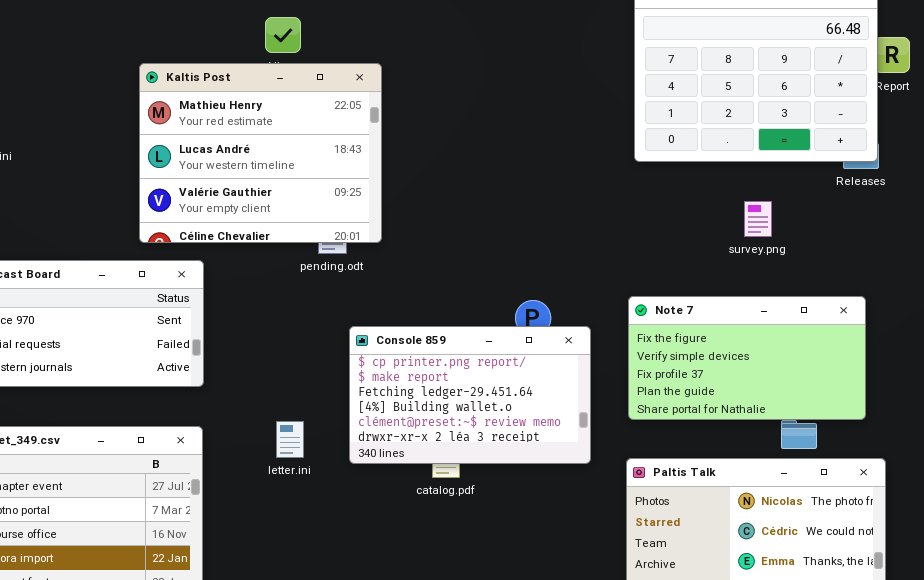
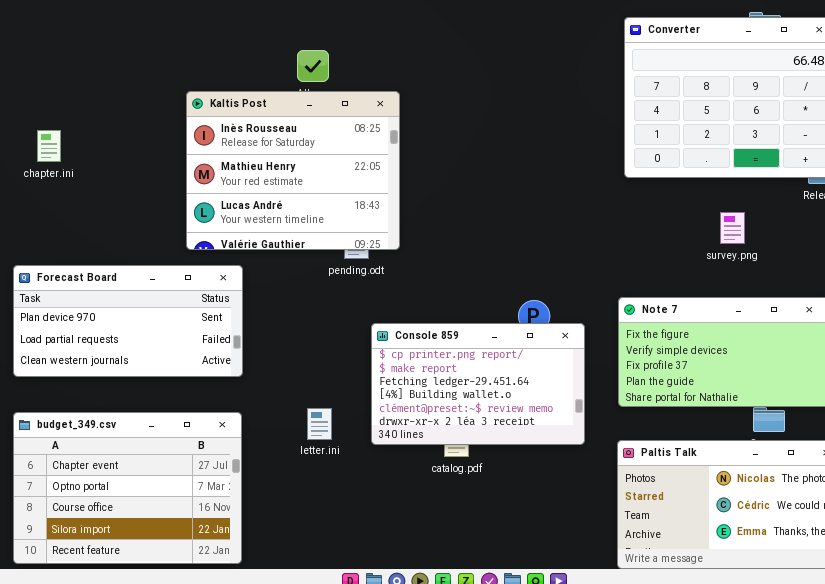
Kaltis Post: [139,63,382,243] -> [186,91,400,250], scrolled up 1 row

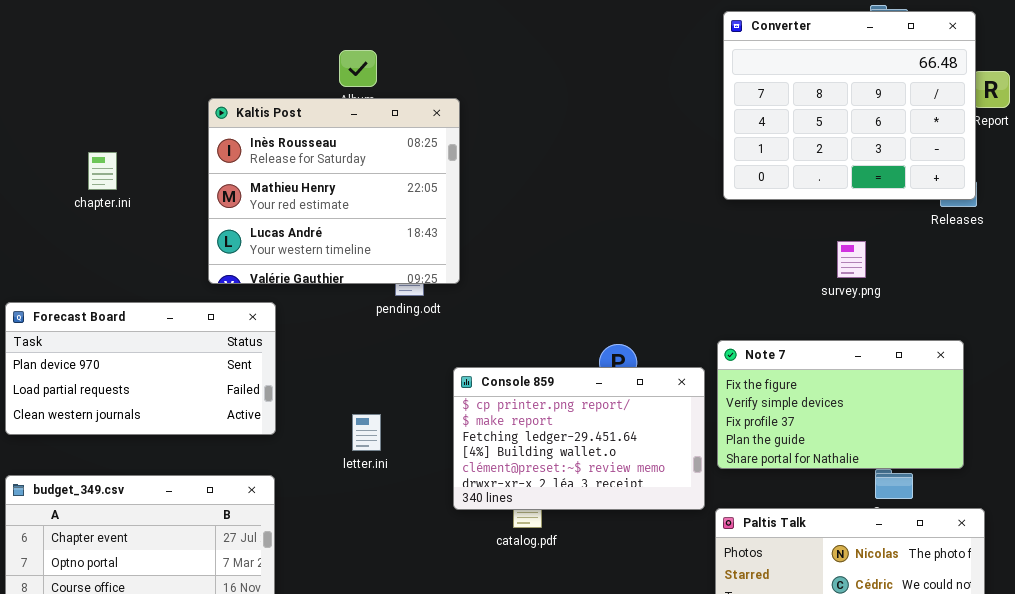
chapter.ini: [37,130,61,162] -> [88,152,117,190], moved
Console 859: [371,323,585,445] -> [453,367,705,510], moved
letter.ini: [307,408,332,440] -> [352,414,381,451], moved

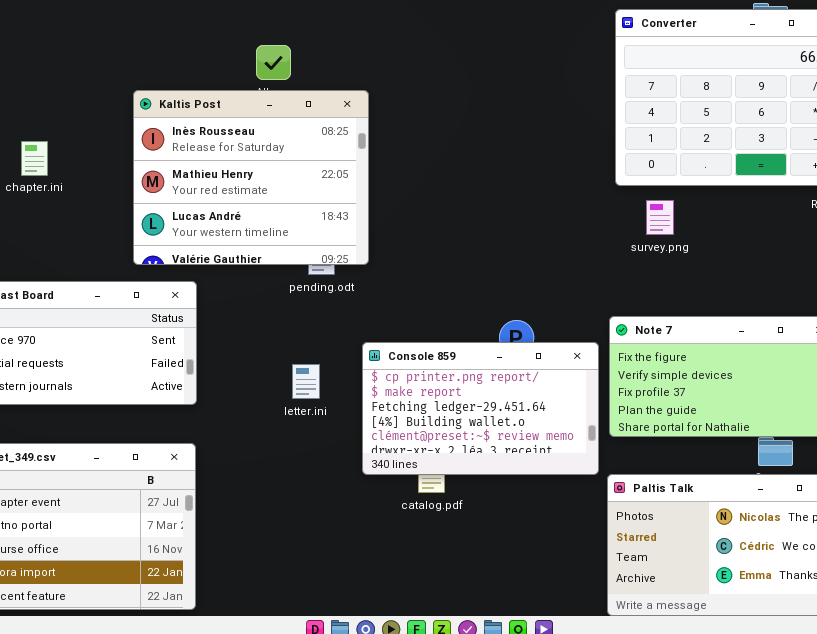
survey.png: [837,241,866,278] -> [646,200,674,235], moved
letter.ini: [352,414,381,451] -> [292,364,320,399], moved

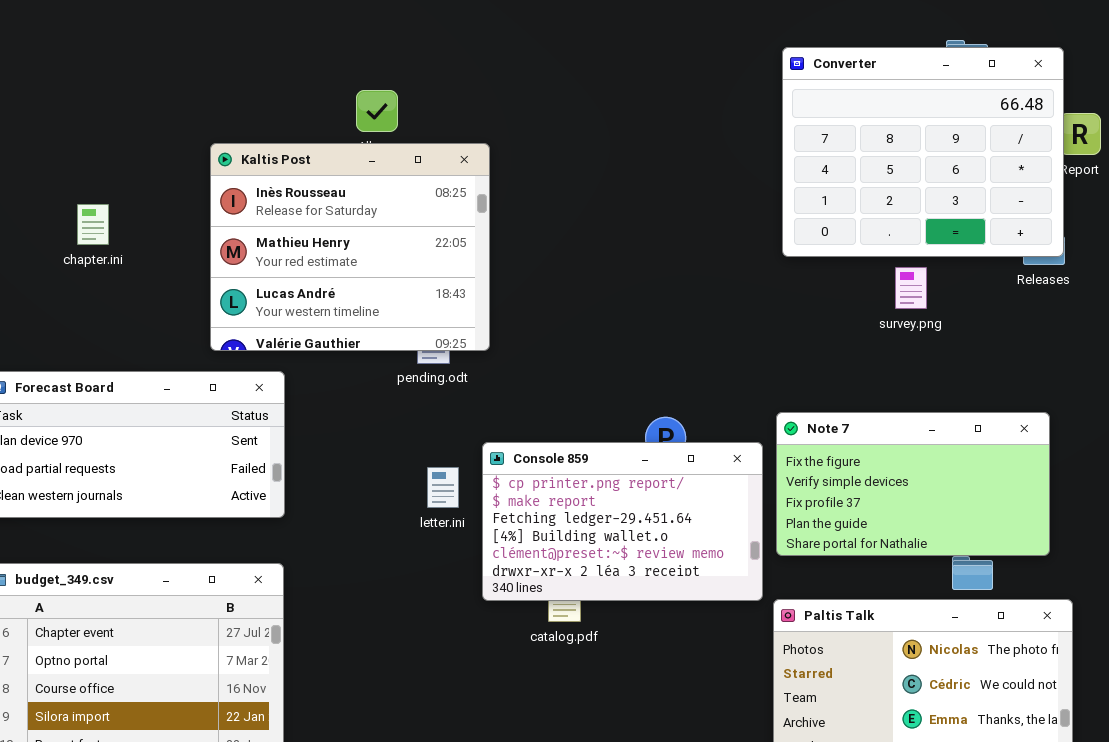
survey.png: [646,200,674,235] -> [895,267,927,309], moved
letter.ini: [292,364,320,399] -> [427,467,459,508], moved

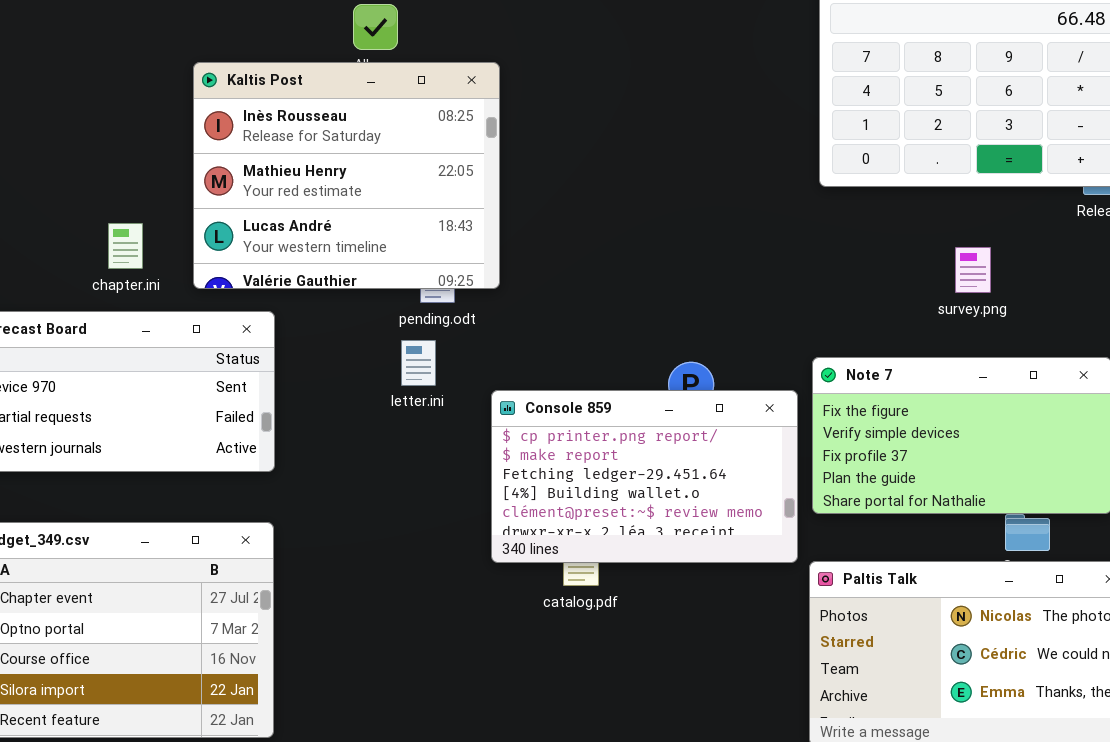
chapter.ini: [77,204,109,245] -> [108,223,143,269], moved
survey.png: [895,267,927,309] -> [955,247,991,293], moved
letter.ini: [427,467,459,508] -> [401,340,436,386], moved

